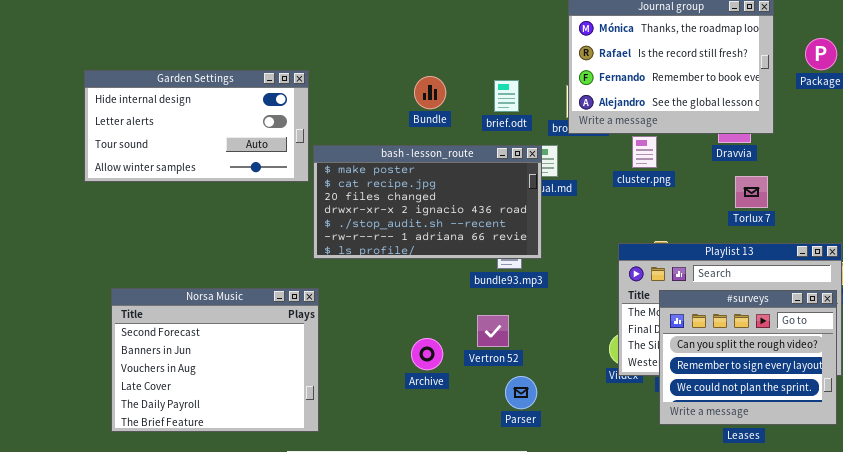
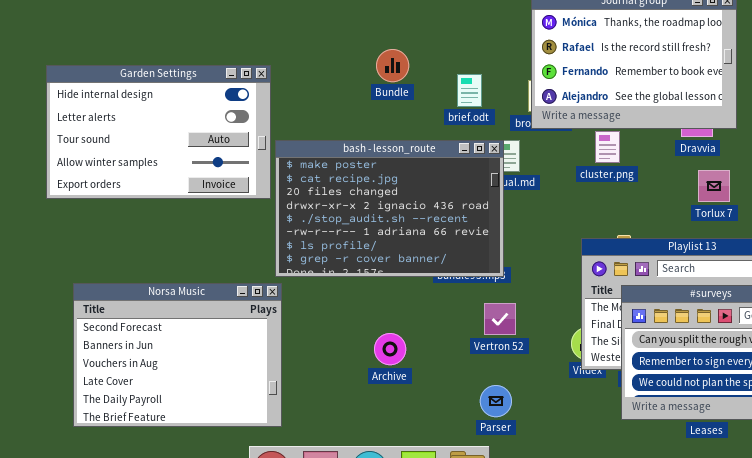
Garden Settings: [84,70,309,182] -> [46,65,271,199], resized
Bundle: [414,76,446,109] -> [376,49,409,82], moved
bash - lesson_route: [313,145,542,259] -> [275,140,504,277], resized
Vertron 52: [477,315,509,347] -> [484,303,516,335], moved
Parser: [505,376,537,409] -> [480,385,512,417], moved

